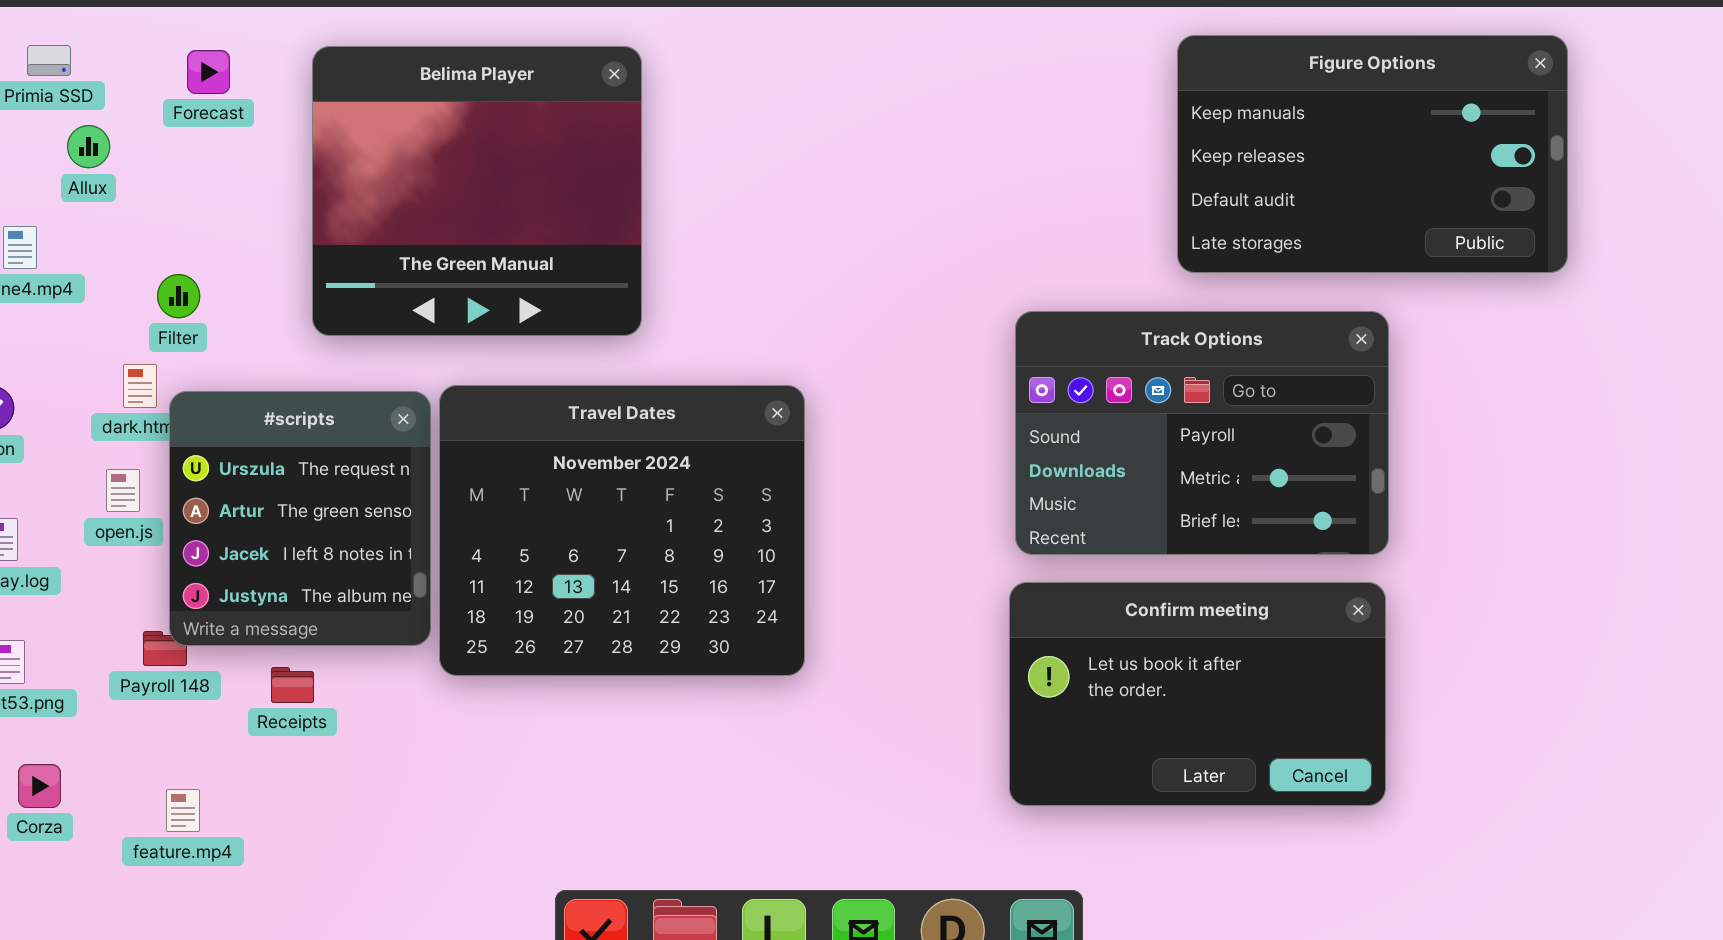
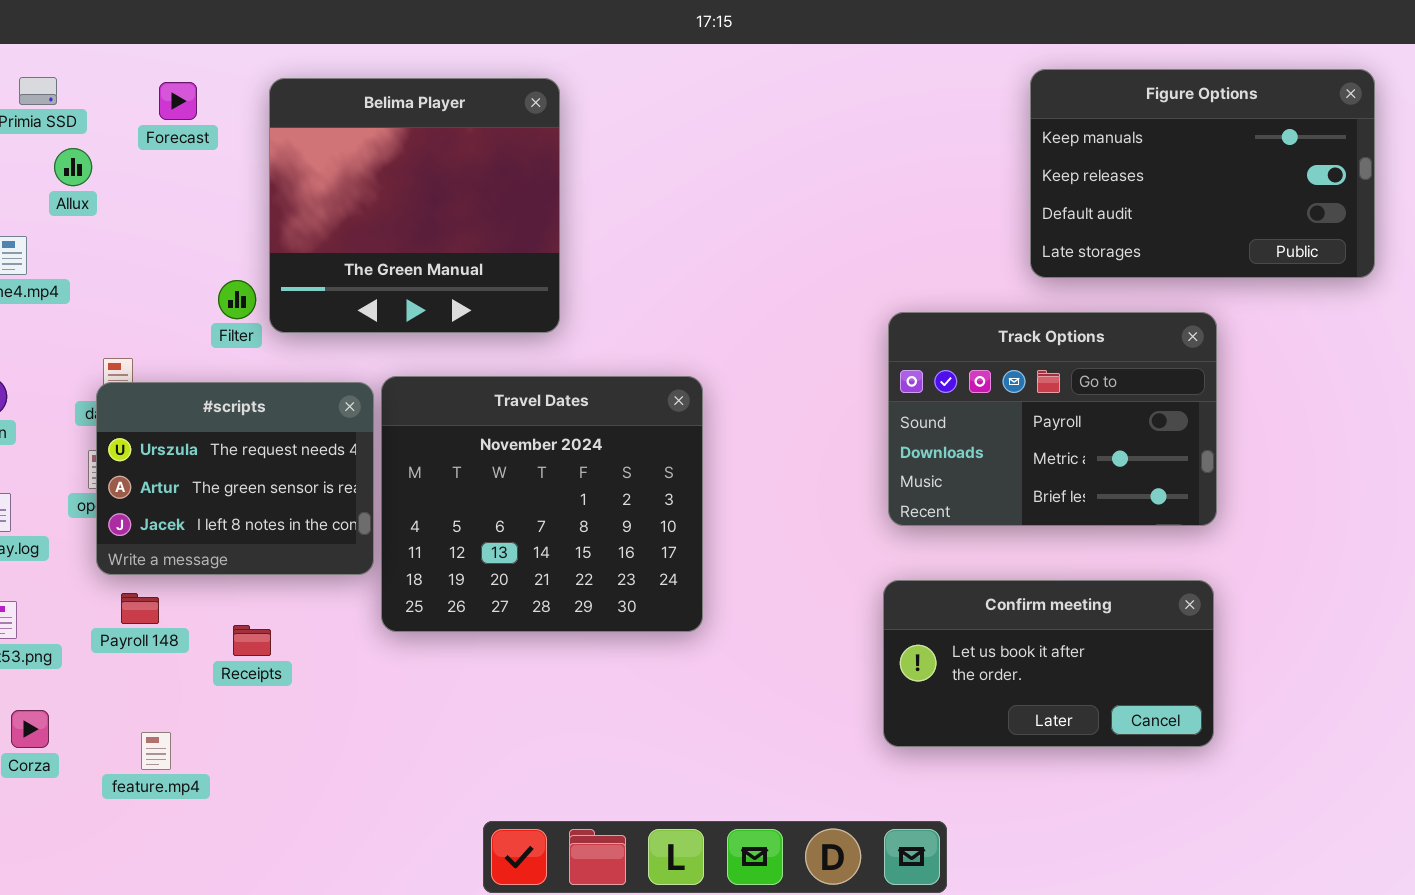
Filter: [157,274,200,318] -> [218,280,256,319], moved
#scripts: [169,391,431,646] -> [96,382,374,575], resized
Confirm meeting: [1009,582,1386,806] -> [883,580,1214,747], resized

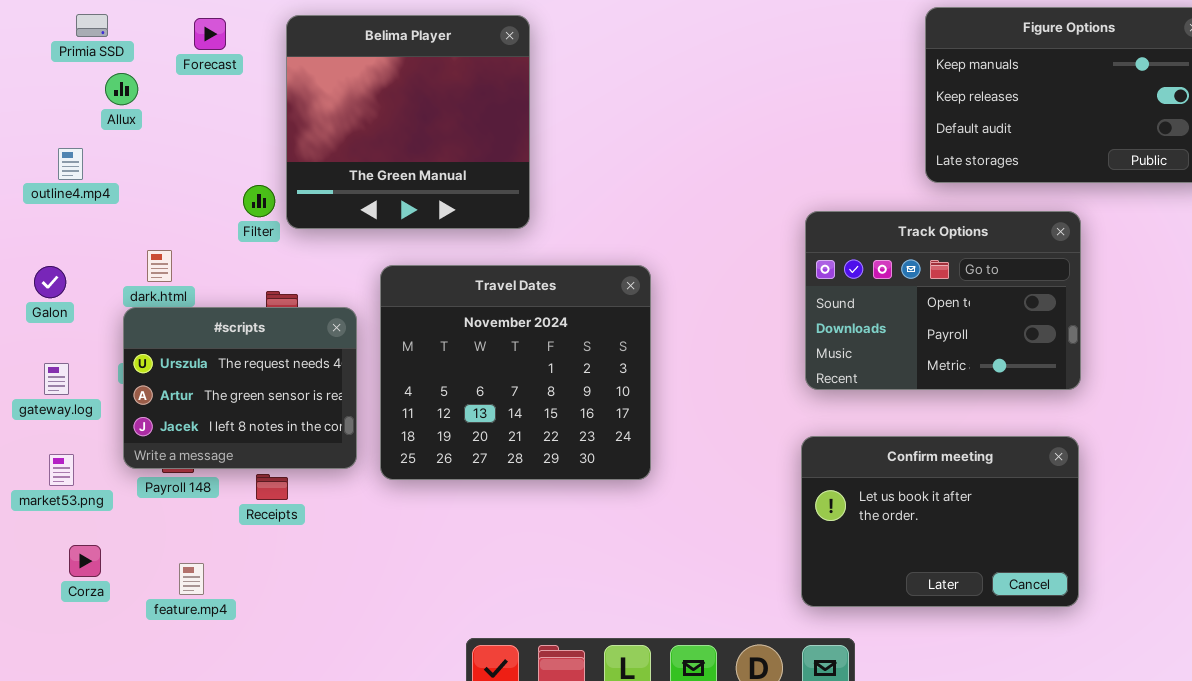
Track Options: [888,312,1217,526] -> [805,211,1081,390], scrolled up 1 row
#scripts: [96,382,374,575] -> [123,307,357,469], moved
Confirm meeting: [883,580,1214,747] -> [801,436,1079,607], resized

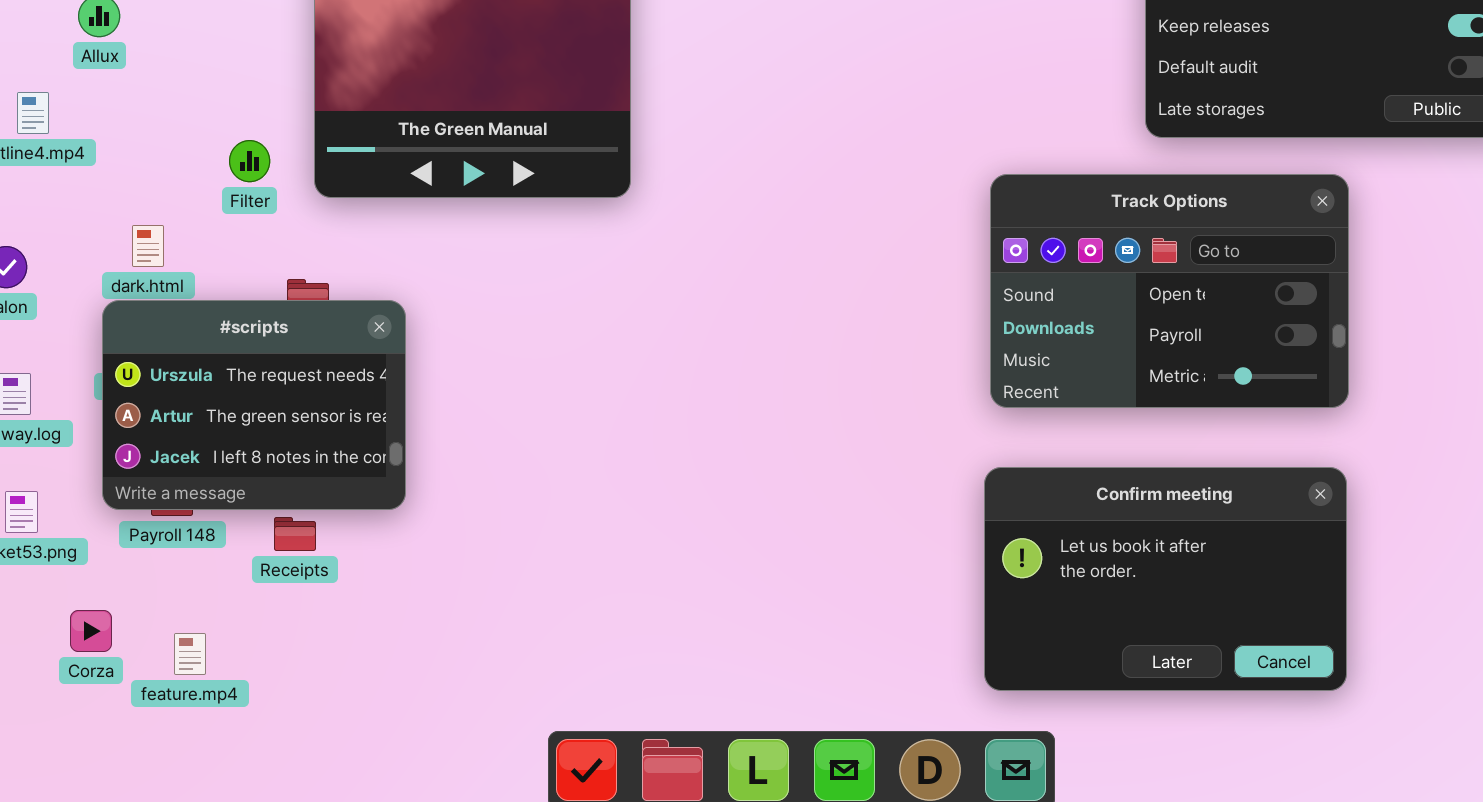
Filter: [243,185,275,217] -> [229,140,270,182], moved
Travel Dates: [380,265,651,480] -> none, closed
Corza: [69,545,101,577] -> [70,610,112,652], moved

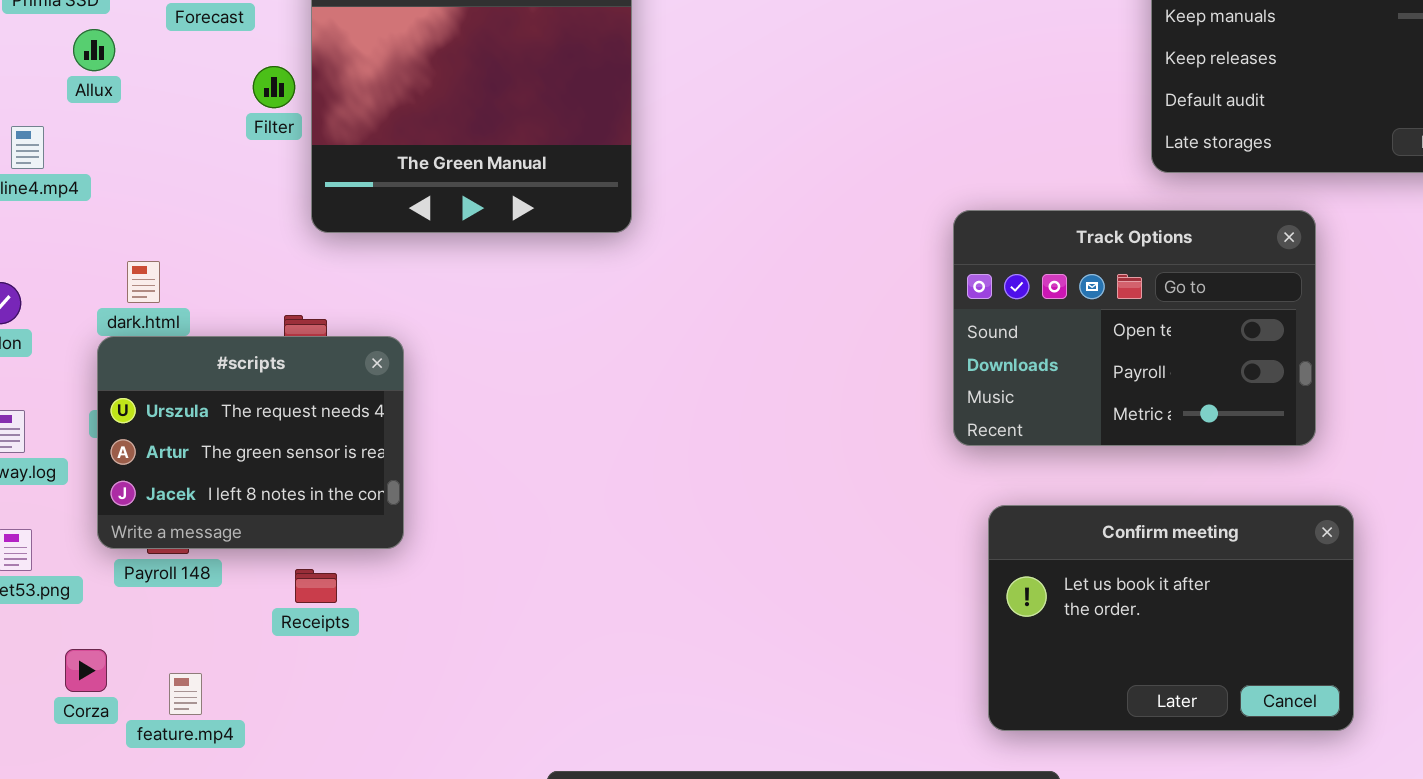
Filter: [229,140,270,182] -> [253,66,295,108], moved
Track Options: [990,174,1349,408] -> [953,210,1316,446], moved
Receipts: [274,517,316,551] -> [295,569,337,603], moved

